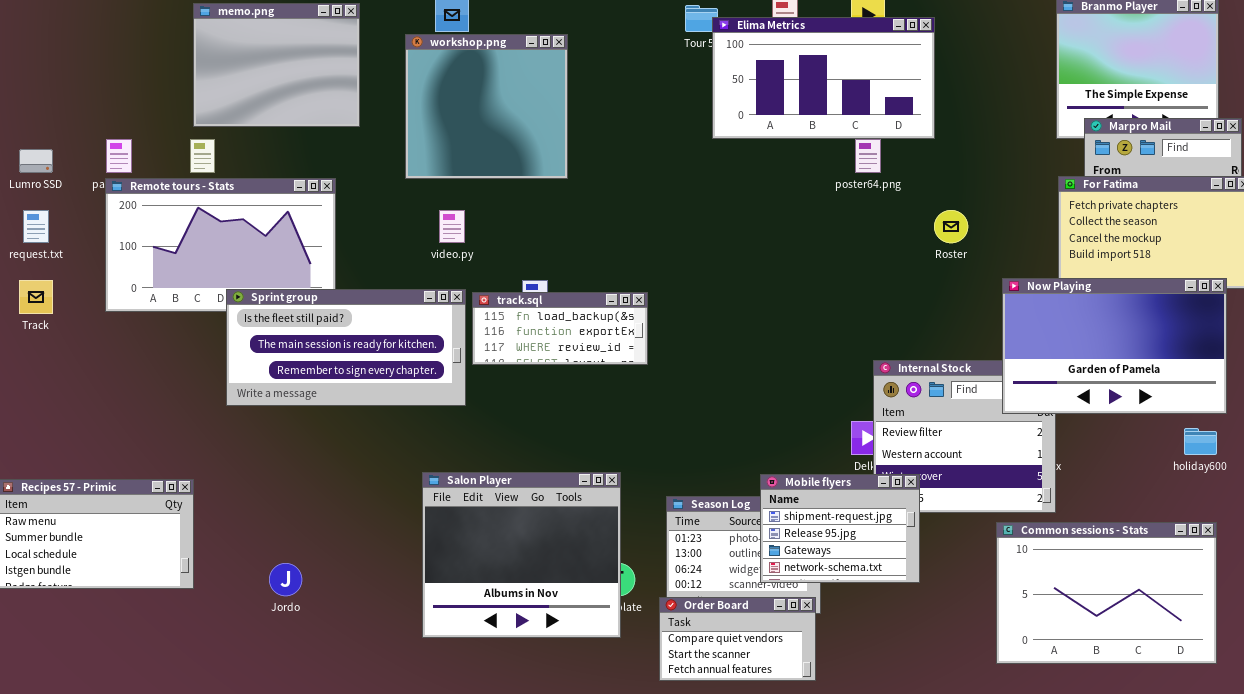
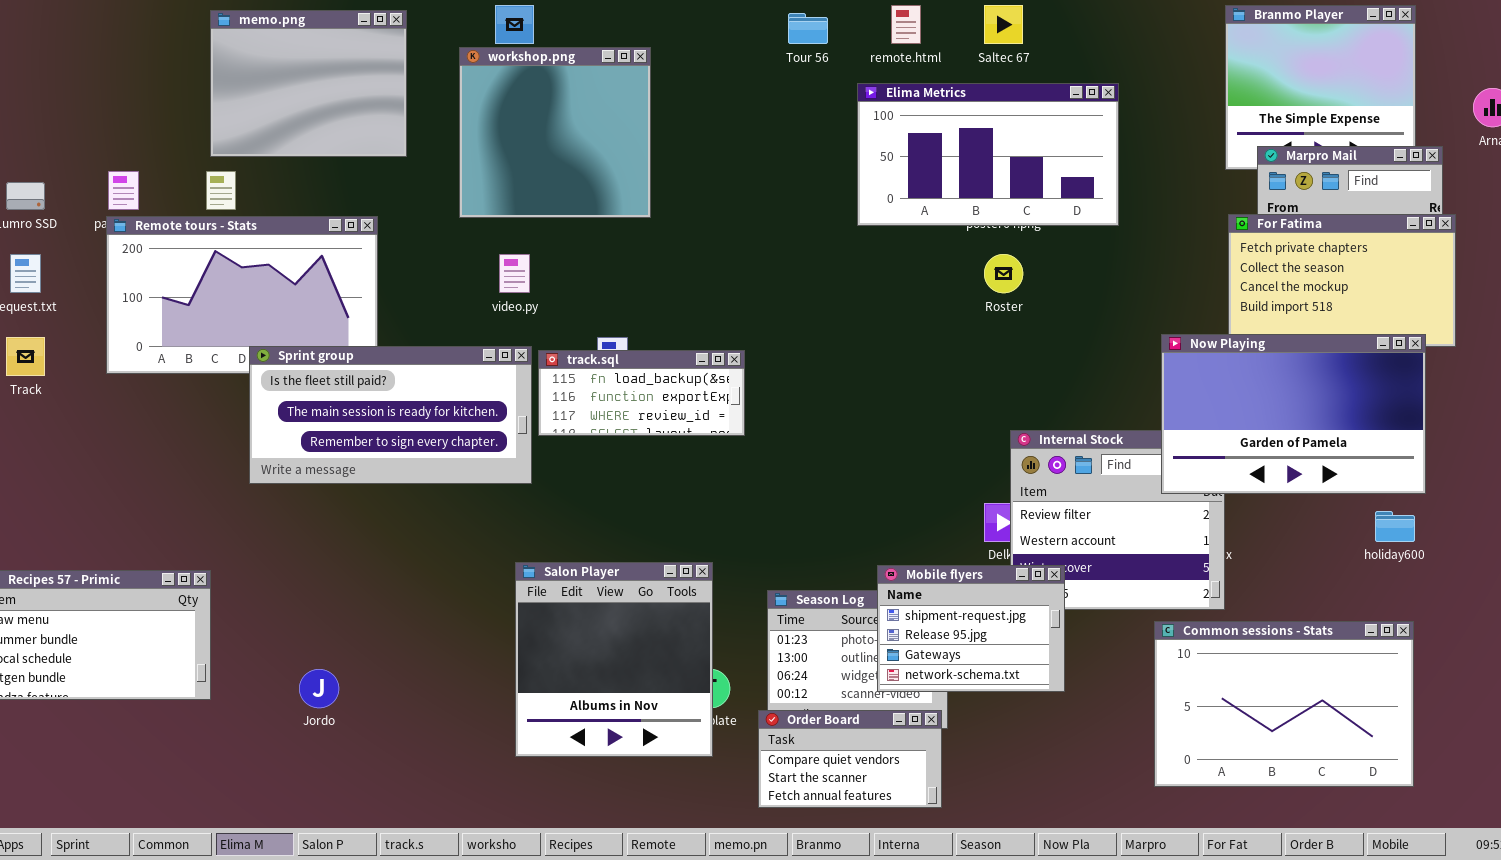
Elima Metrics: [712,17,935,139] -> [857,83,1119,226], moved
Roster: [934,210,968,243] -> [984,254,1023,293], moved
Salon Player: [422,472,621,638] -> [515,562,713,757], resized

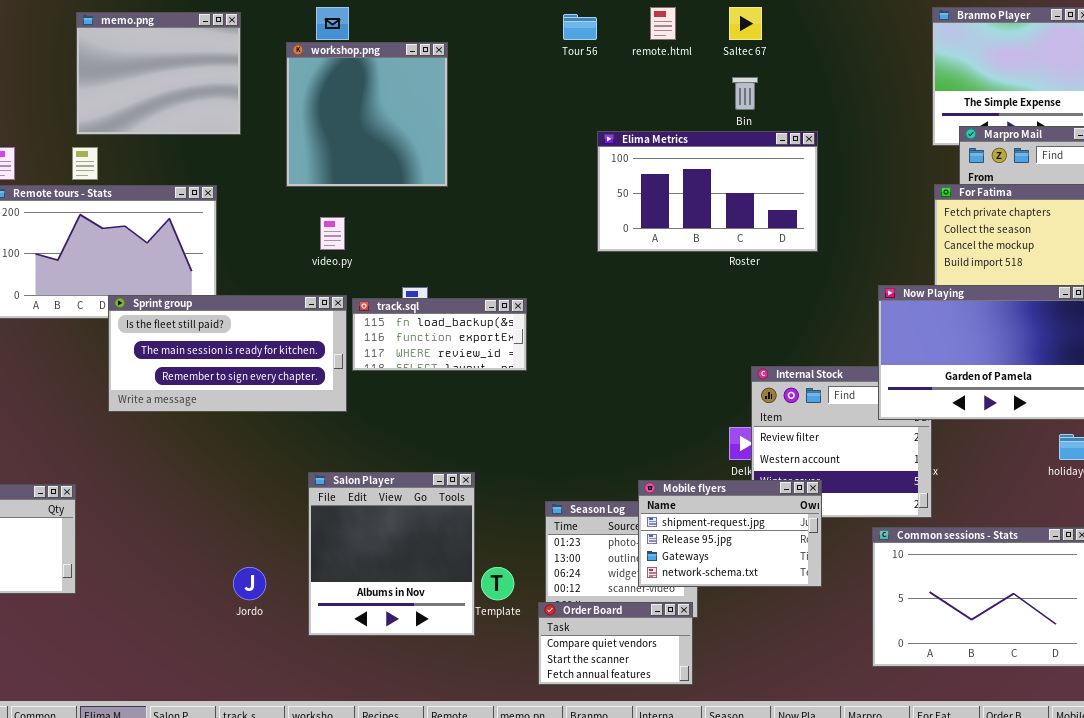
Elima Metrics: [857,83,1119,226] -> [597,131,818,252], moved
Salon Player: [515,562,713,757] -> [308,472,475,636], moved
Mobile flyers: [877,565,1065,692] -> [638,480,822,587], resized
Jordo: [299,669,339,708] -> [233,567,266,600], moved

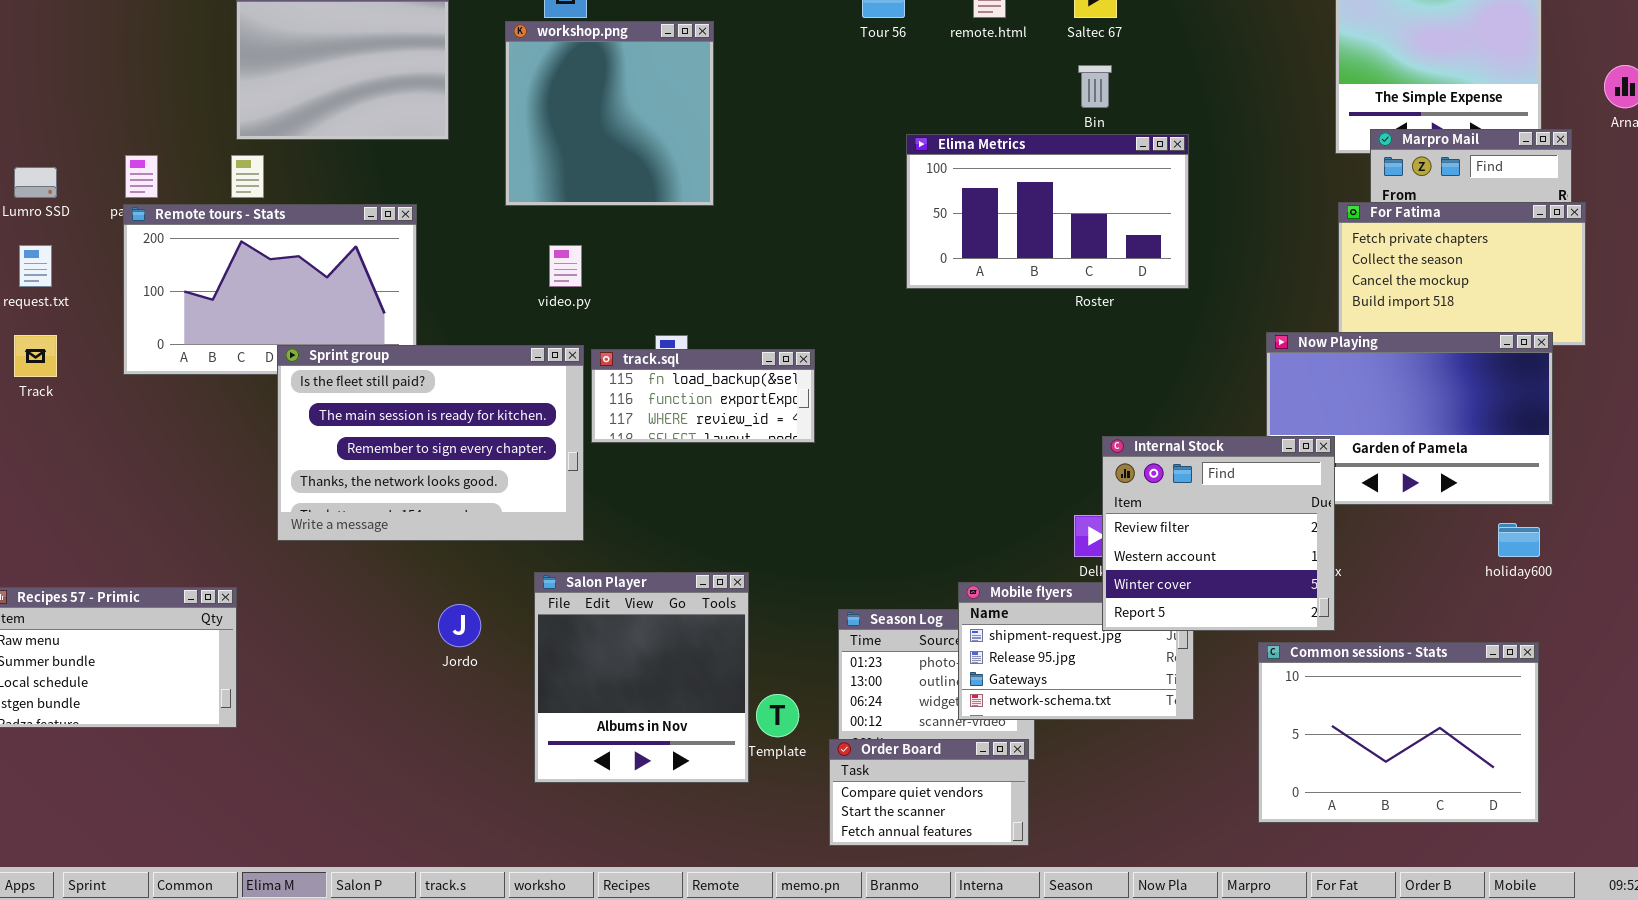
Sprint group: [108,295,347,412] -> [277,345,584,541], resized
Internal Stock: [751,366,932,518] -> [1102,436,1335,631], raised
Jordo: [233,567,266,600] -> [438,604,481,647], moved

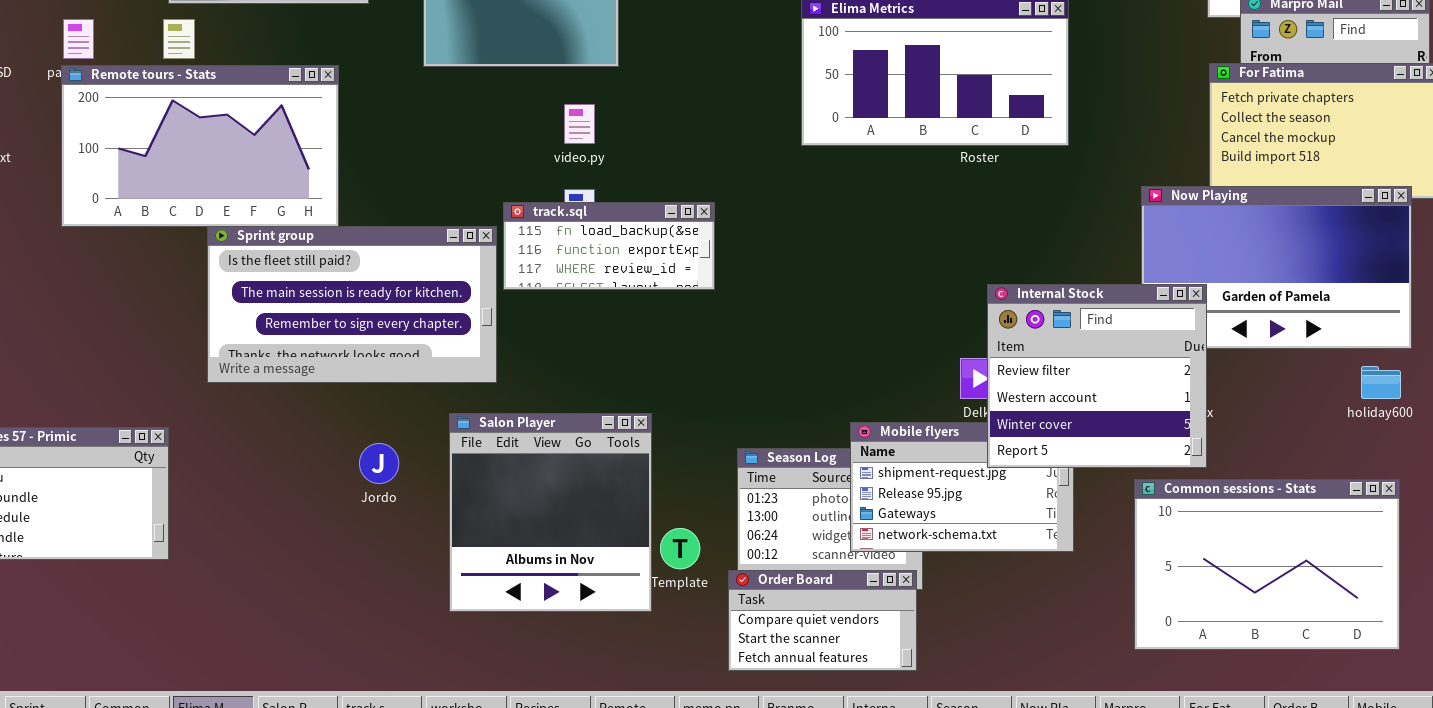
video.py: [549,245,582,287] -> [564,104,595,144], moved
Sprint group: [277,345,584,541] -> [207,226,497,383], resized

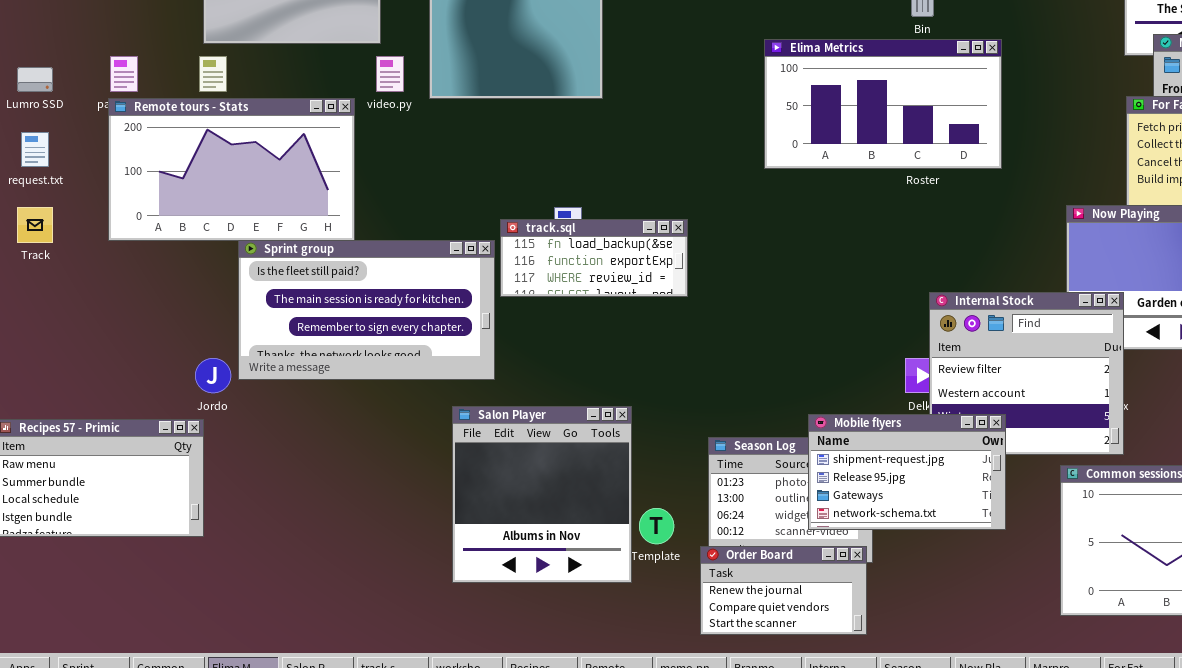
video.py: [564,104,595,144] -> [376,56,404,92], moved
Mobile flyers: [850,422,1074,552] -> [808,414,1006,530], raised
Jordo: [359,443,399,484] -> [195,358,231,393], moved
Order Board: [728,570,917,671] -> [700,546,867,635], scrolled up 1 row

